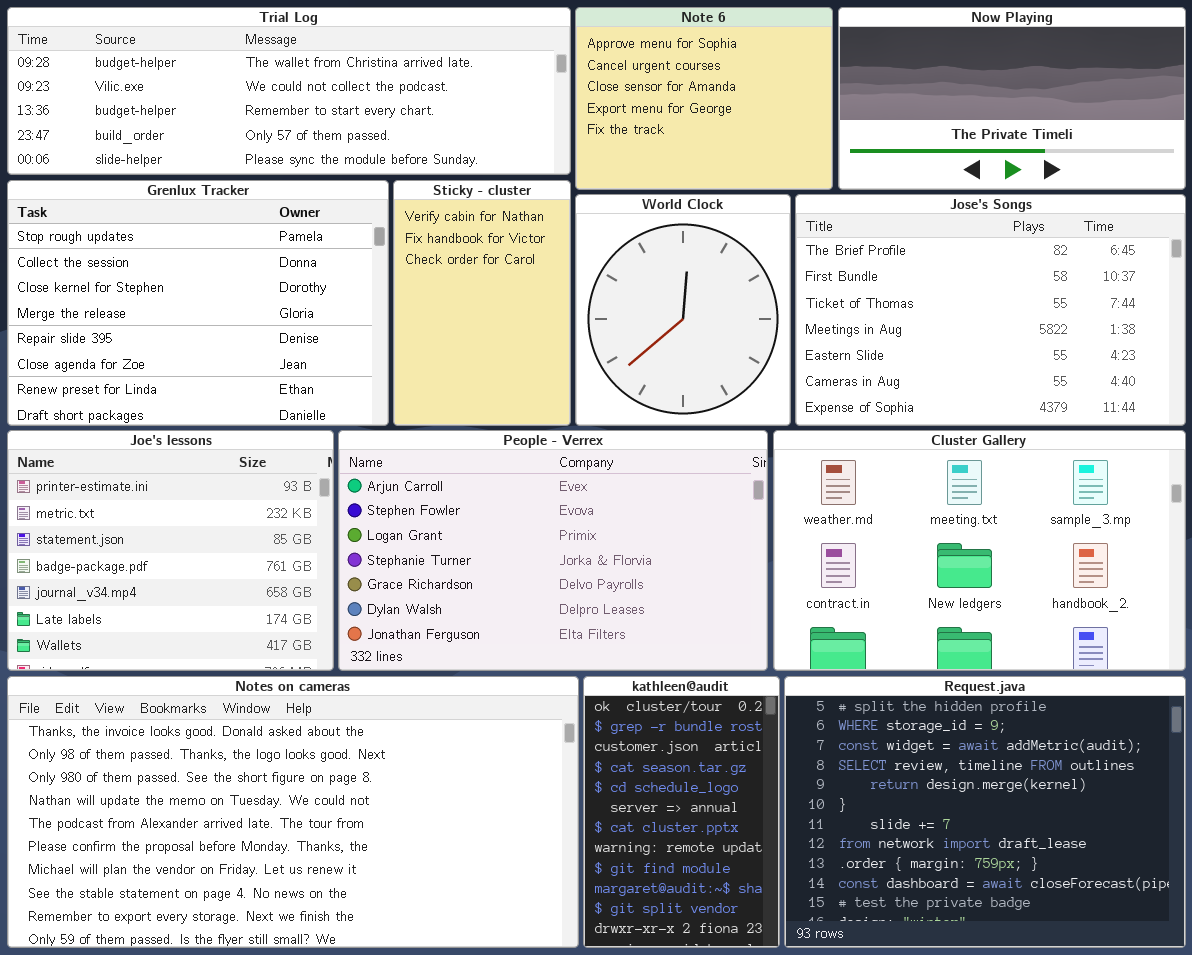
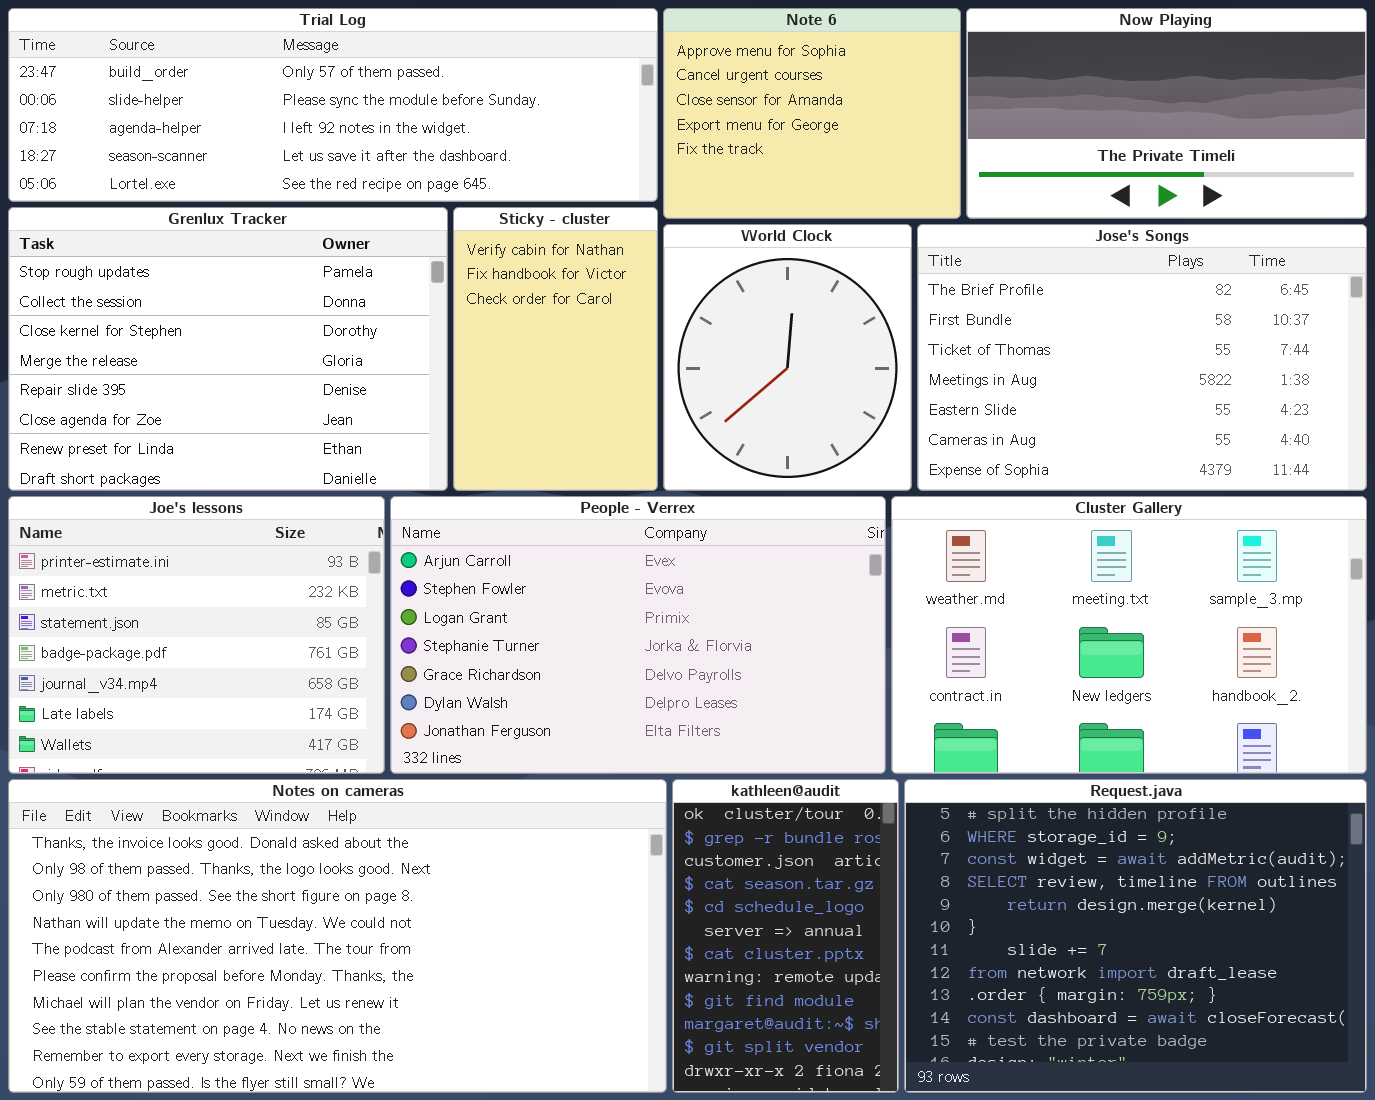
Trial Log: [7,7,571,175] -> [8,8,658,202], scrolled down 3 rows

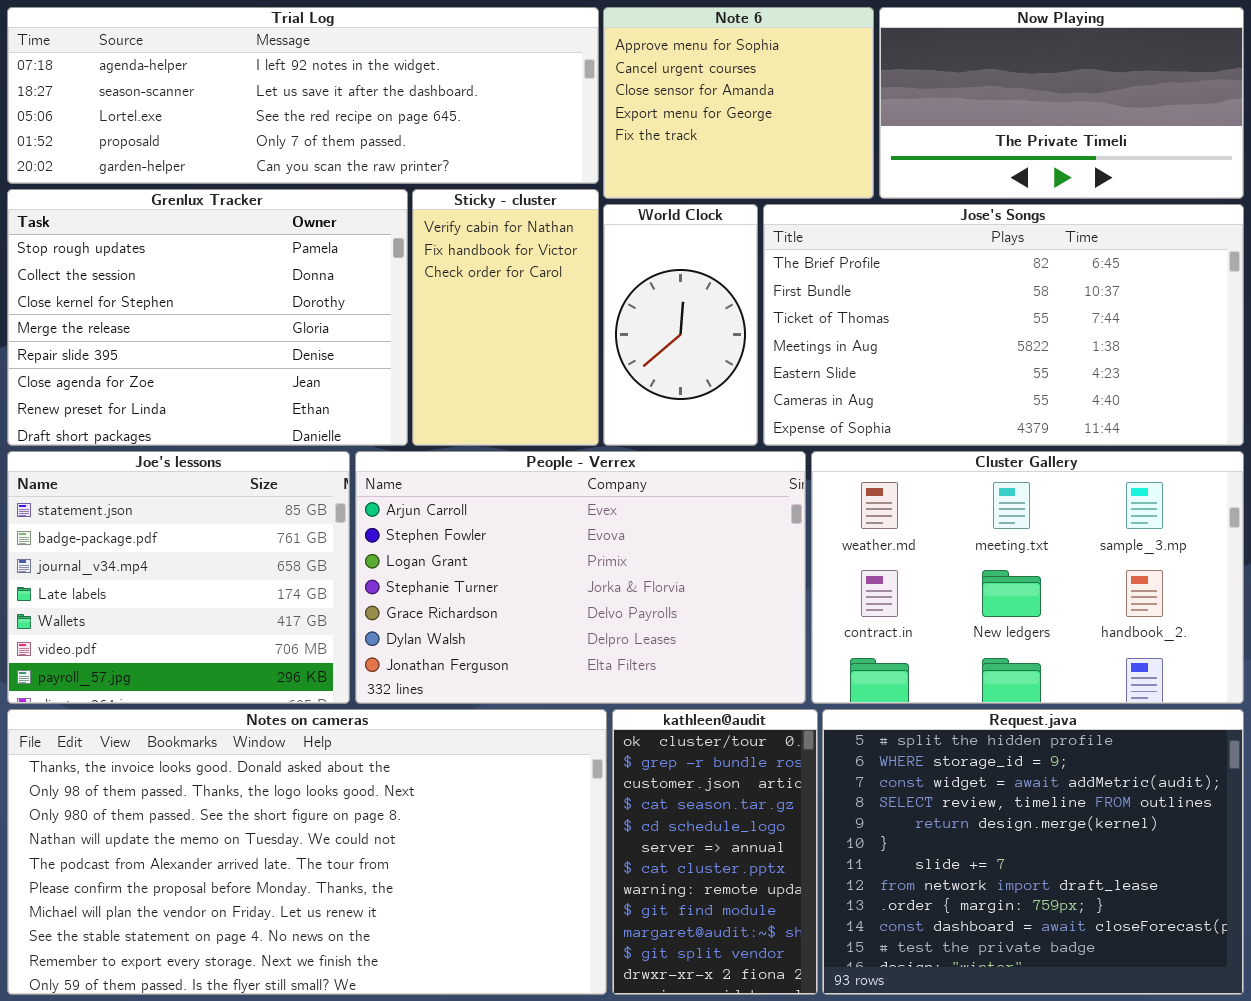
Trial Log: [8,8,658,202] -> [7,7,599,184], scrolled down 2 rows
World Clock: [663,224,912,491] -> [603,204,758,446], resized
Jose's Songs: [917,224,1367,491] -> [763,204,1244,446], resized
Joe's lessons: [8,496,385,774] -> [7,451,350,704], scrolled down 2 rows

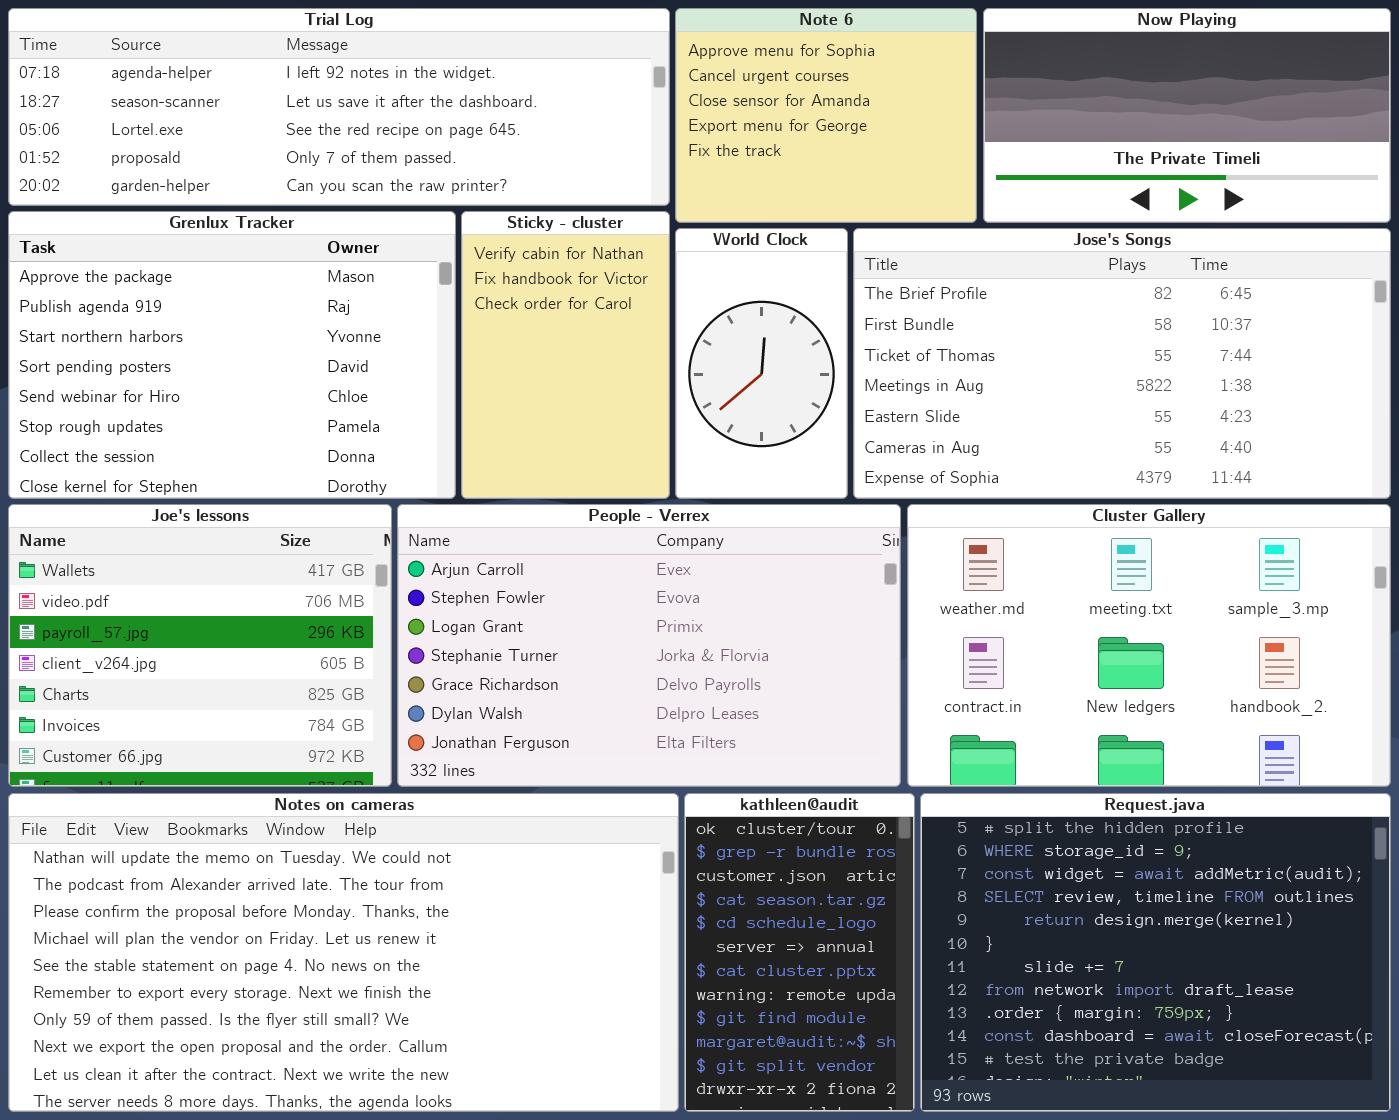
Grenlux Tracker: [7,189,408,446] -> [8,211,456,499], scrolled up 5 rows
Joe's lessons: [7,451,350,704] -> [8,504,392,787], scrolled down 4 rows
Notes on cameras: [7,709,607,995] -> [8,793,679,1112], scrolled down 3 rows

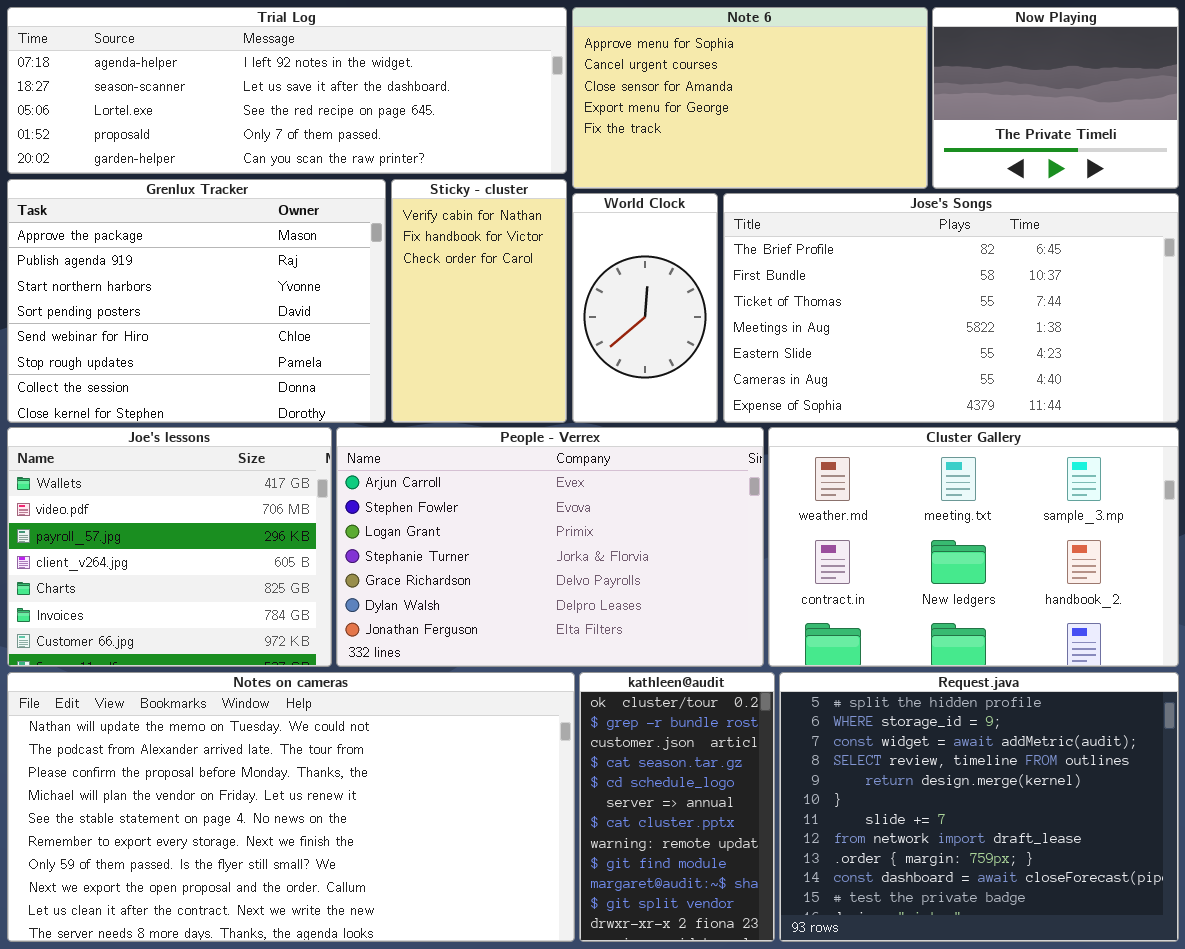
Note 6: [675,8,977,223] -> [572,7,928,189], resized
Now Playing: [983,8,1391,223] -> [932,7,1179,189], resized

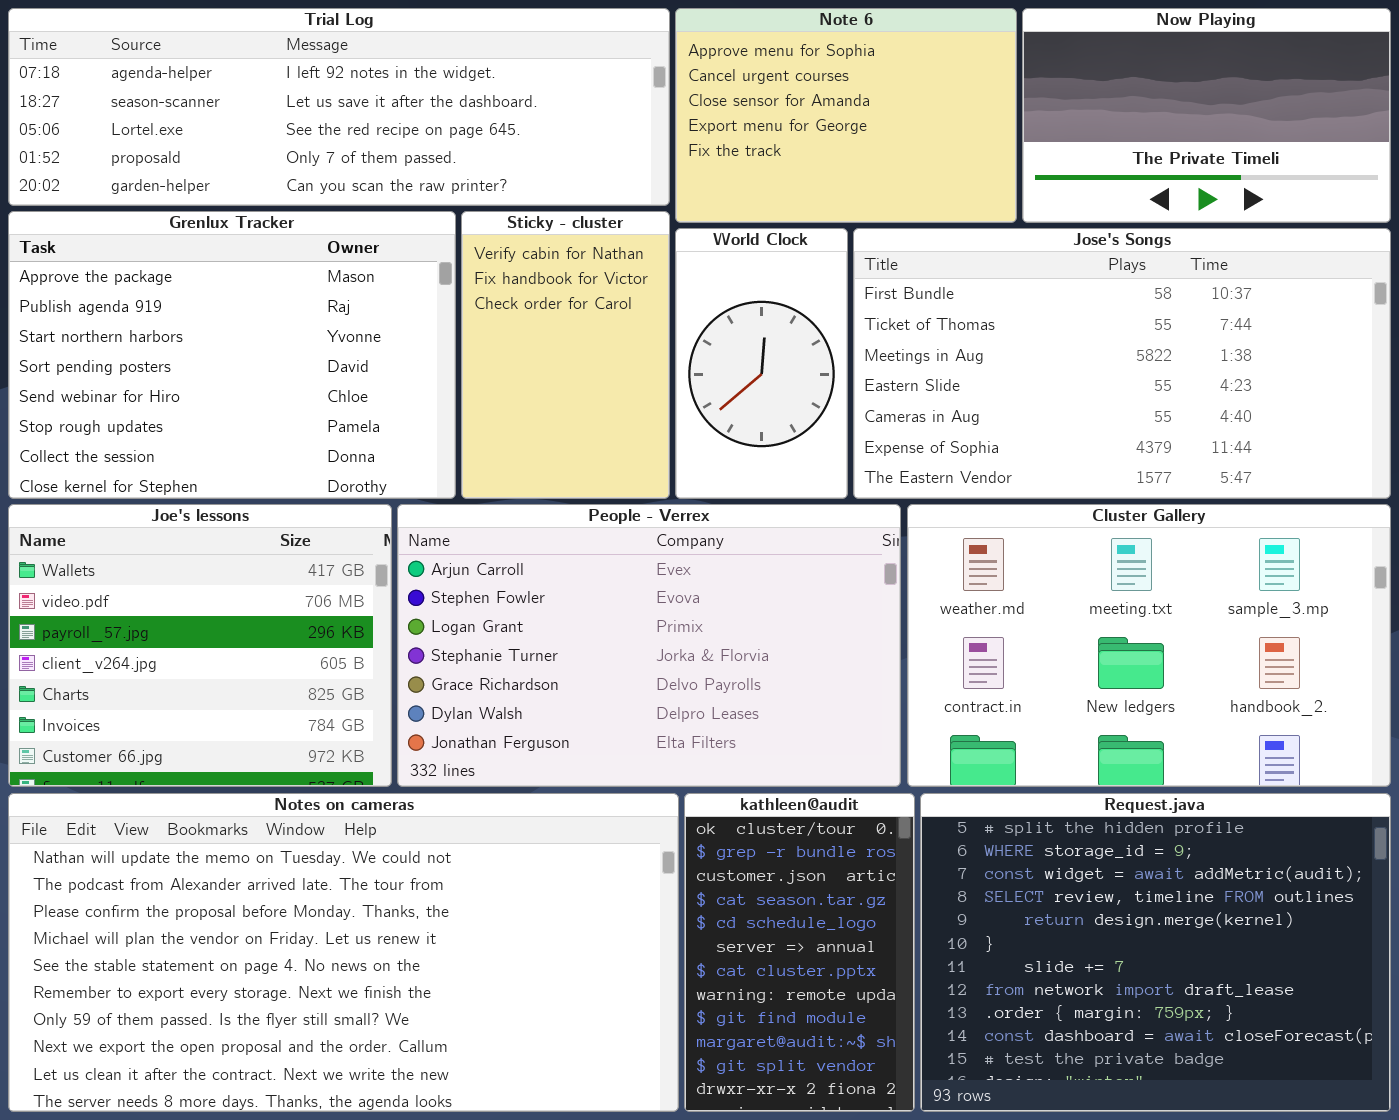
Note 6: [572,7,928,189] -> [675,8,1017,223], resized
Now Playing: [932,7,1179,189] -> [1022,8,1391,223], resized
Jose's Songs: [723,193,1179,423] -> [853,228,1391,499], scrolled down 1 row

